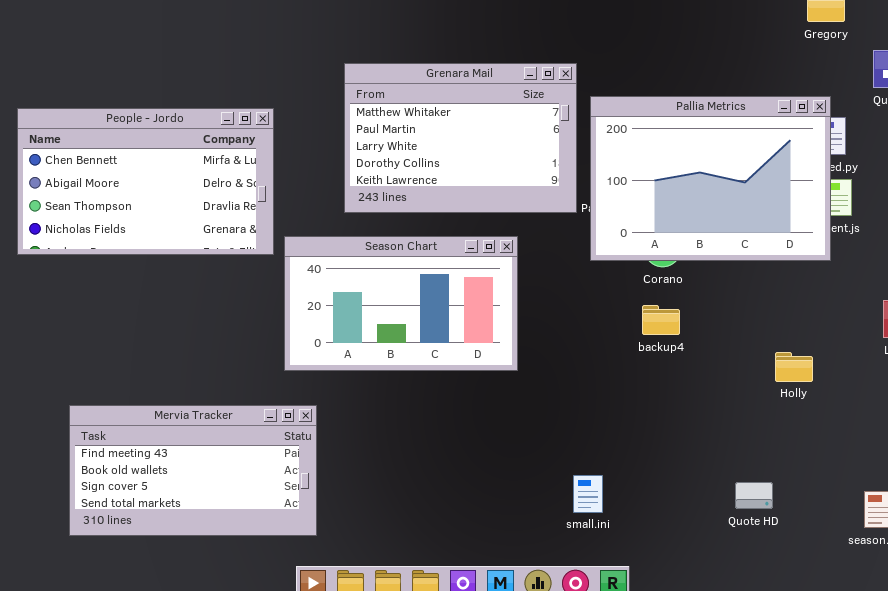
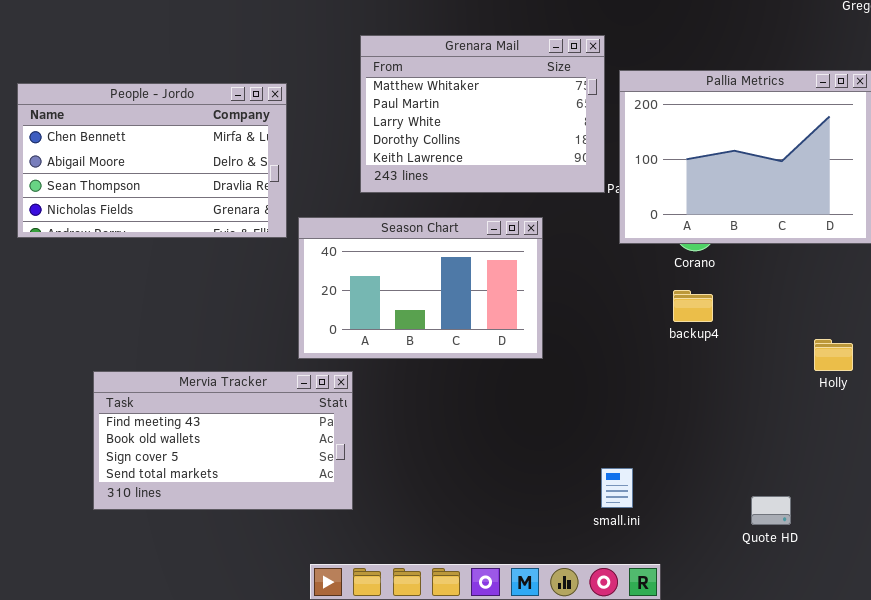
Mervia Tracker: [69,405,317,536] -> [93,371,353,510], moved
Quote HD: [735,482,773,509] -> [751,496,791,525], moved

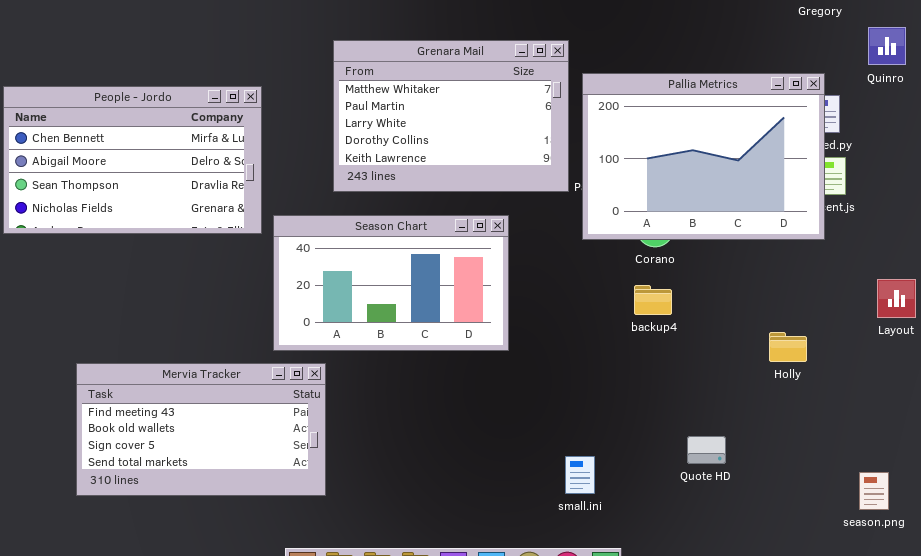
Quote HD: [751,496,791,525] -> [687,436,726,464], moved

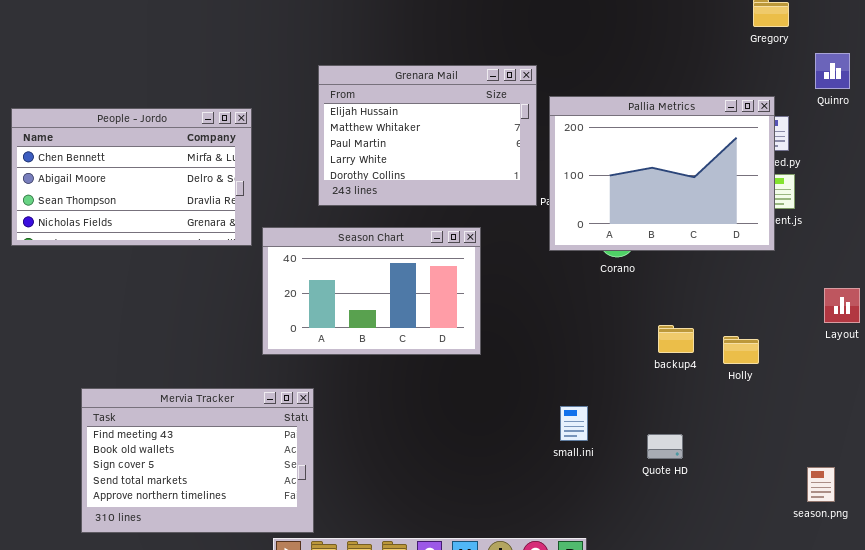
Grenara Mail: [333,40,569,192] -> [318,65,537,206], scrolled up 1 row
backup4: [634,285,672,315] -> [658,325,694,353], moved
Mervia Tracker: [76,363,326,496] -> [81,388,314,533], moved, resized
small.ini: [565,456,595,494] -> [560,406,588,441], moved

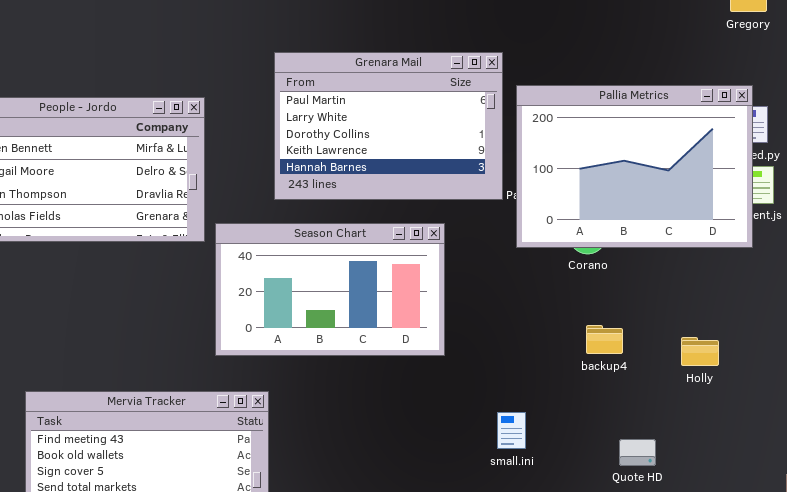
Grenara Mail: [318,65,537,206] -> [274,52,503,200], scrolled down 2 rows
backup4: [658,325,694,353] -> [586,325,623,354], moved
Holly: [723,336,759,364] -> [681,337,719,366], moved
small.ini: [560,406,588,441] -> [497,412,526,449], moved

